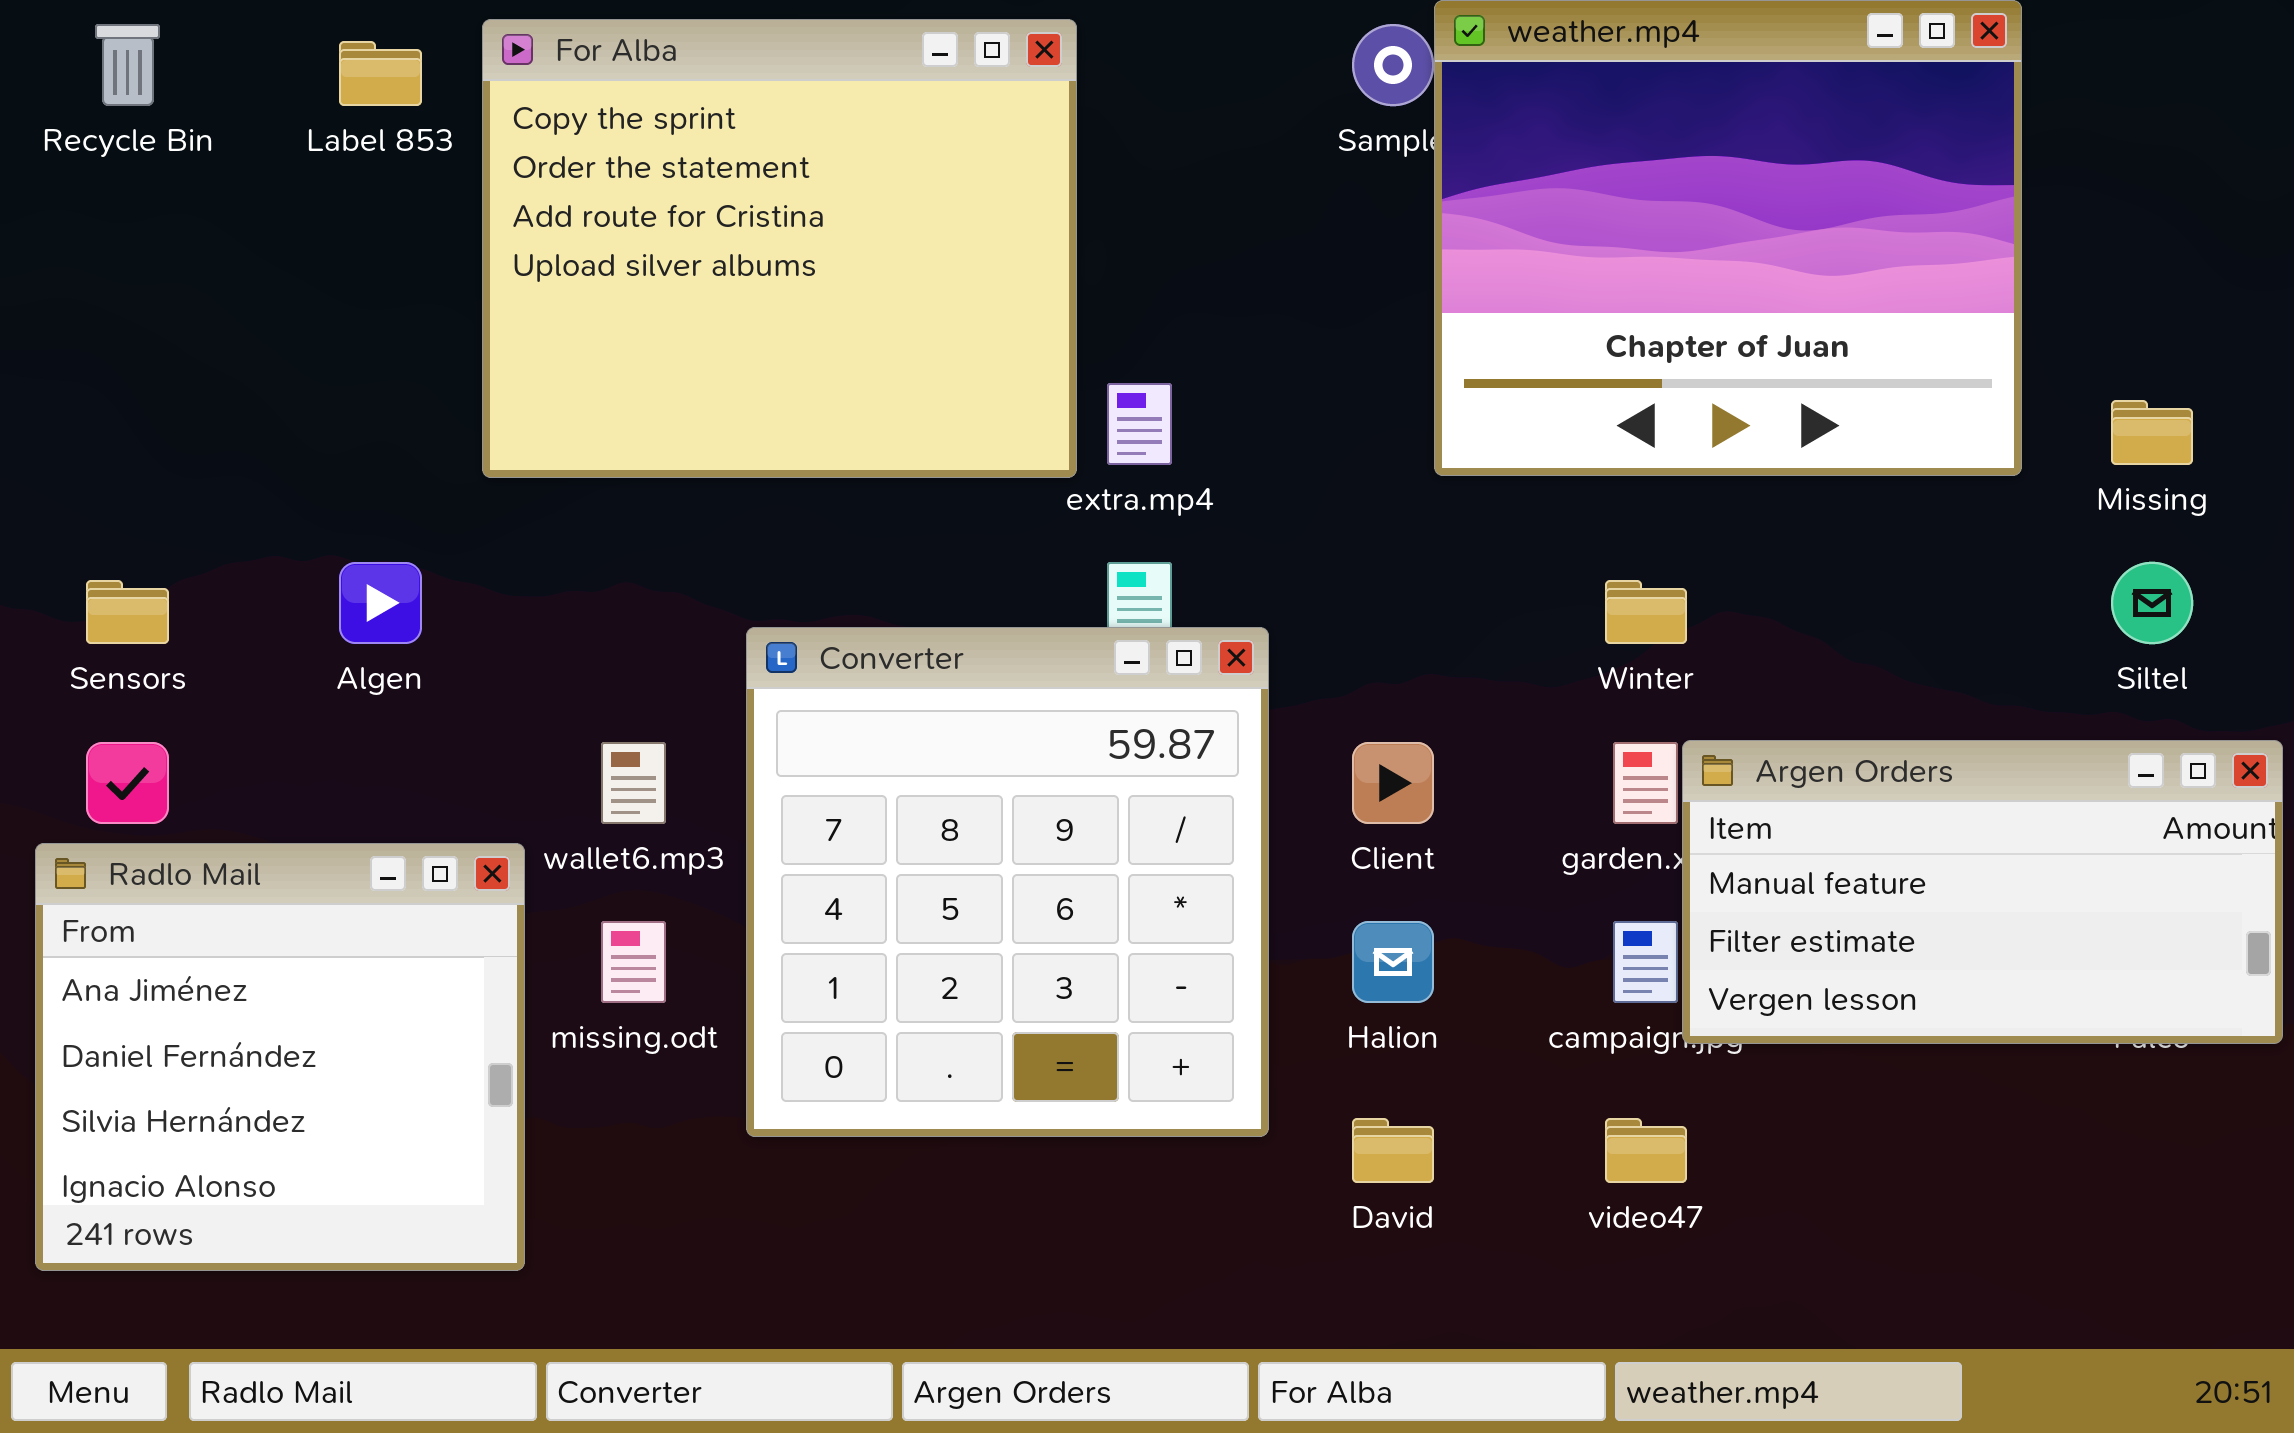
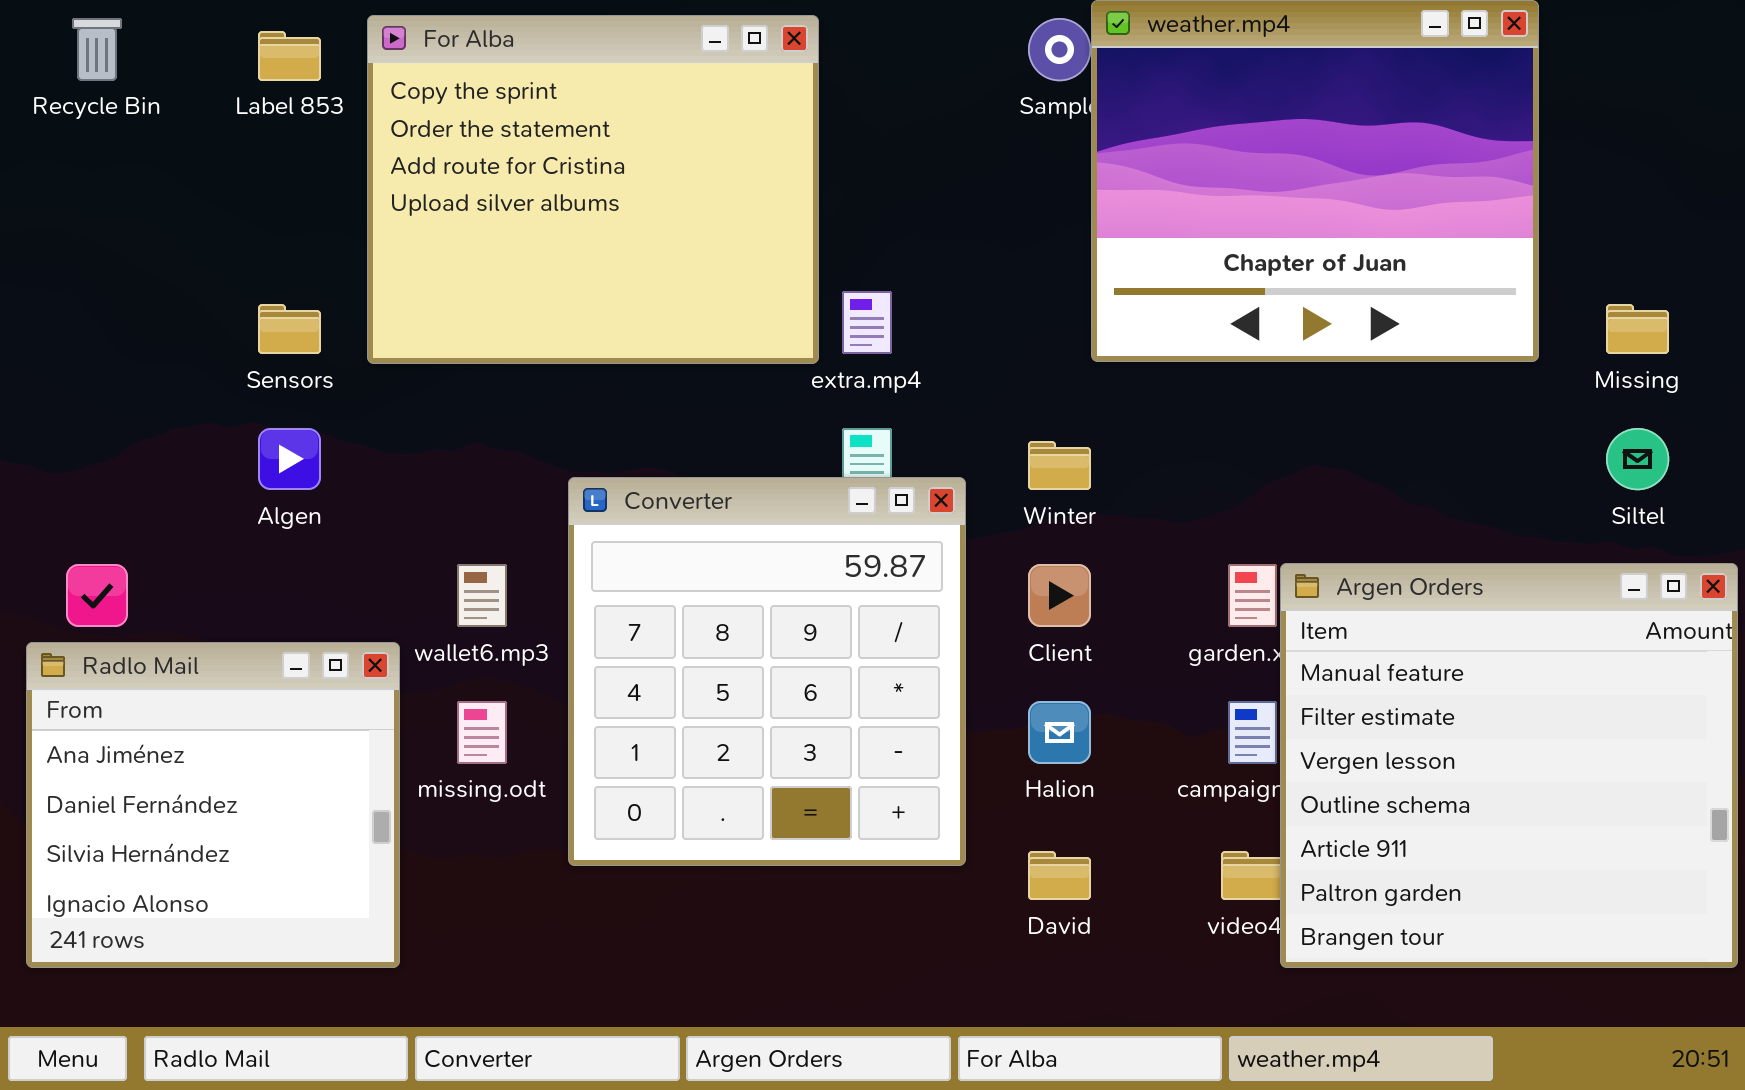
Sensors: [86,580,169,644] -> [258,304,321,354], moved
Winter: [1605,580,1687,644] -> [1028,441,1091,490], moved
Argen Orders: [1682,740,2283,1044] -> [1280,563,1738,968], resized

